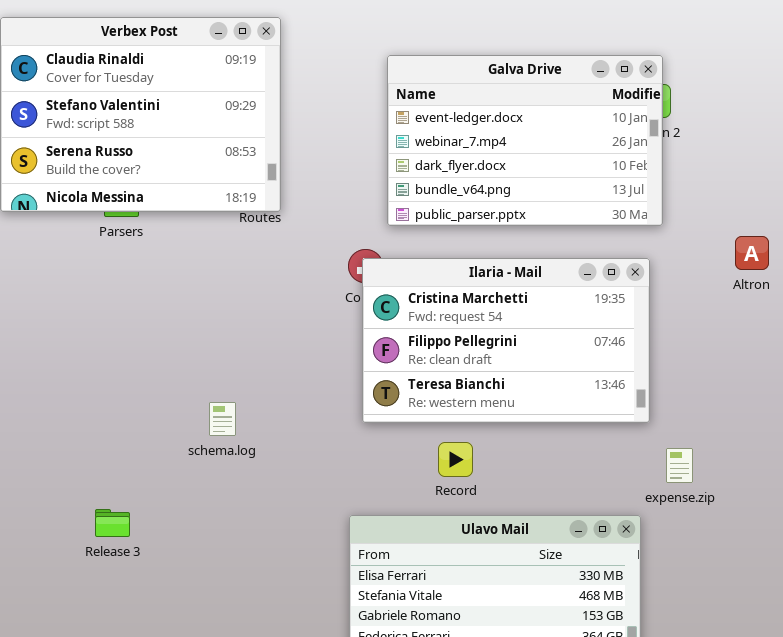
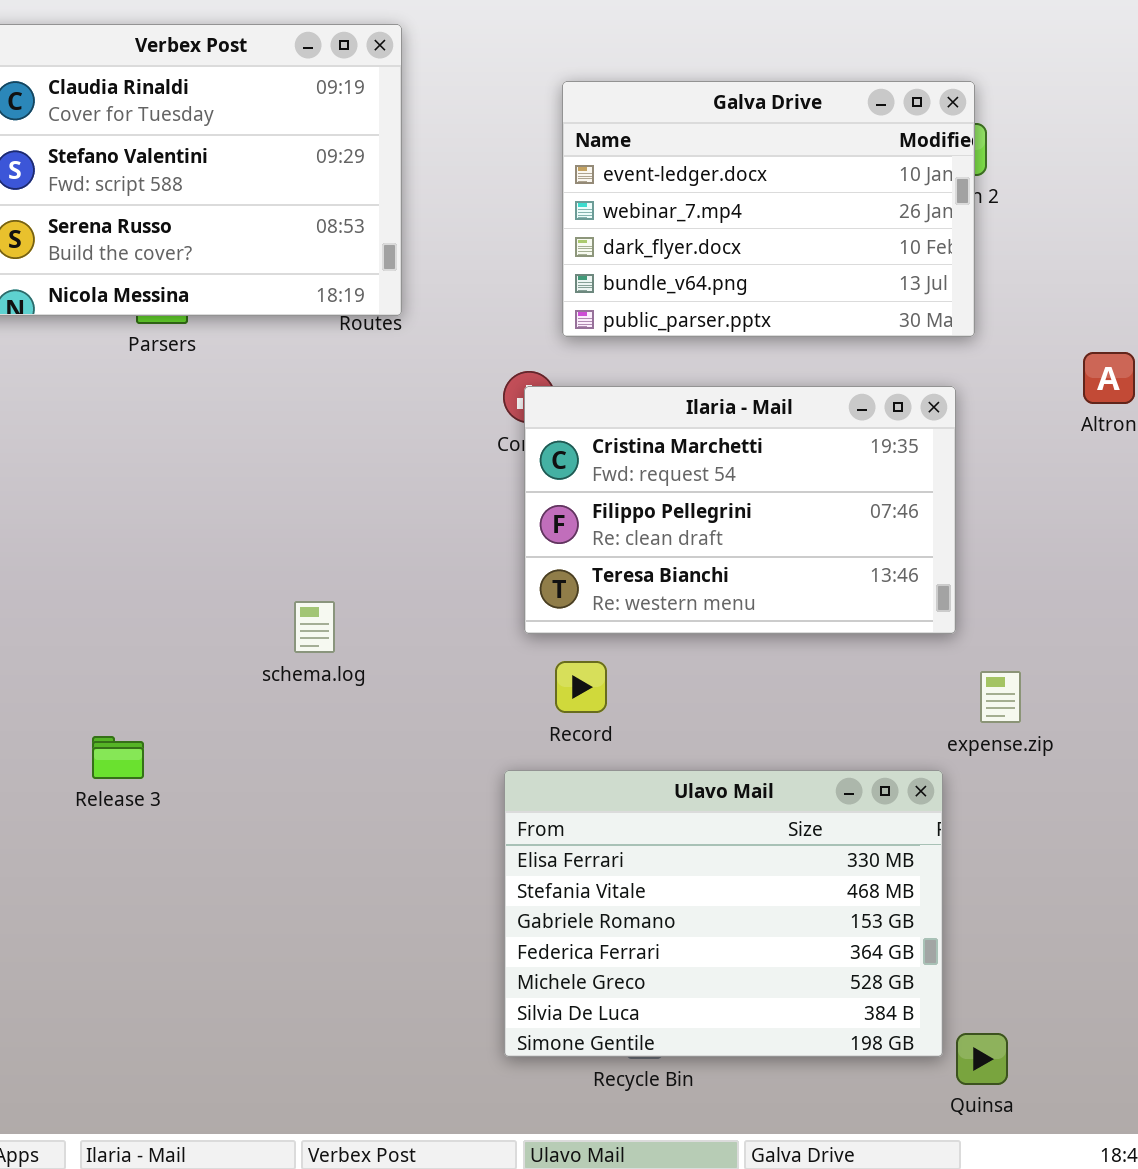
Record: [438,442,473,477] -> [555,661,607,713], moved
Release 3: [95,509,130,537] -> [92,736,144,779], moved

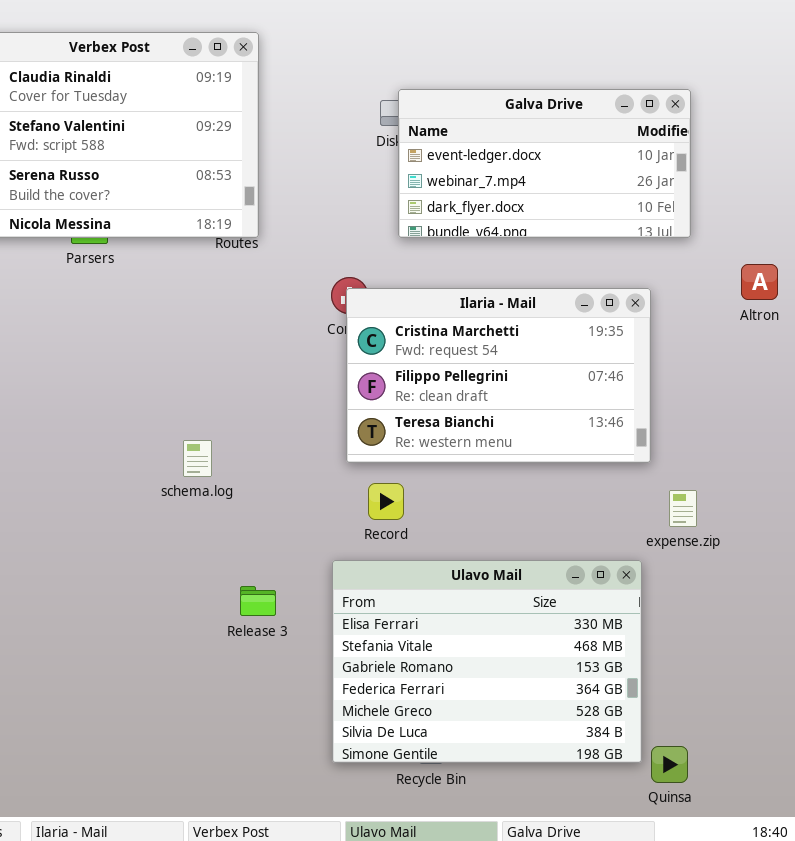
Galva Drive: [562,81,975,337] -> [398,89,691,238], moved, resized
Release 3: [92,736,144,779] -> [240,586,276,616], moved

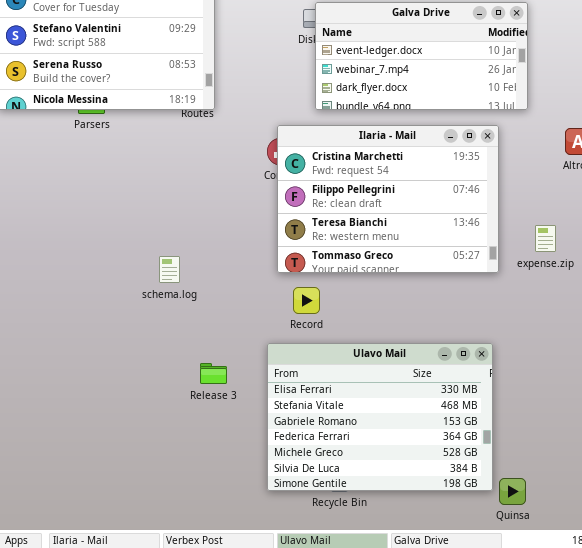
Ilaria - Mail: [346,288,651,463] -> [277,125,499,273], resized
expense.zip: [669,490,697,527] -> [535,225,556,252], moved

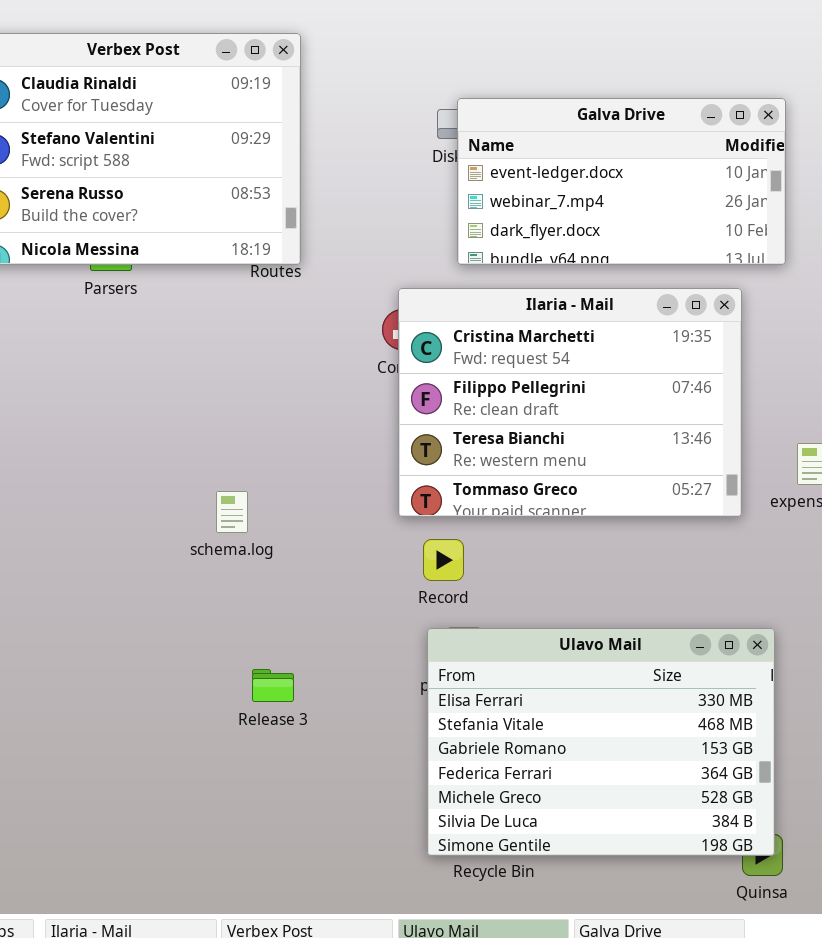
Ulavo Mail: [267,343,493,491] -> [427,628,775,856], moved
Release 3: [200,363,227,384] -> [252,669,294,702], moved

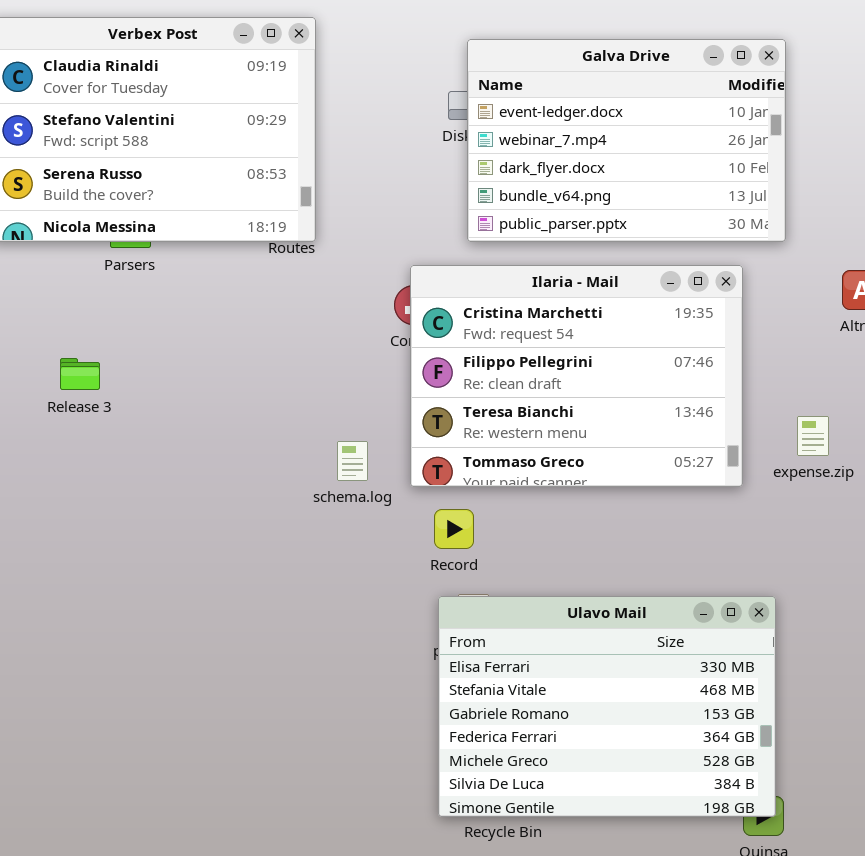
Galva Drive: [457,98,786,265] -> [467,39,786,242], resized
schema.log: [216,491,248,533] -> [337,441,368,481], moved
Release 3: [252,669,294,702] -> [60,358,100,390], moved

